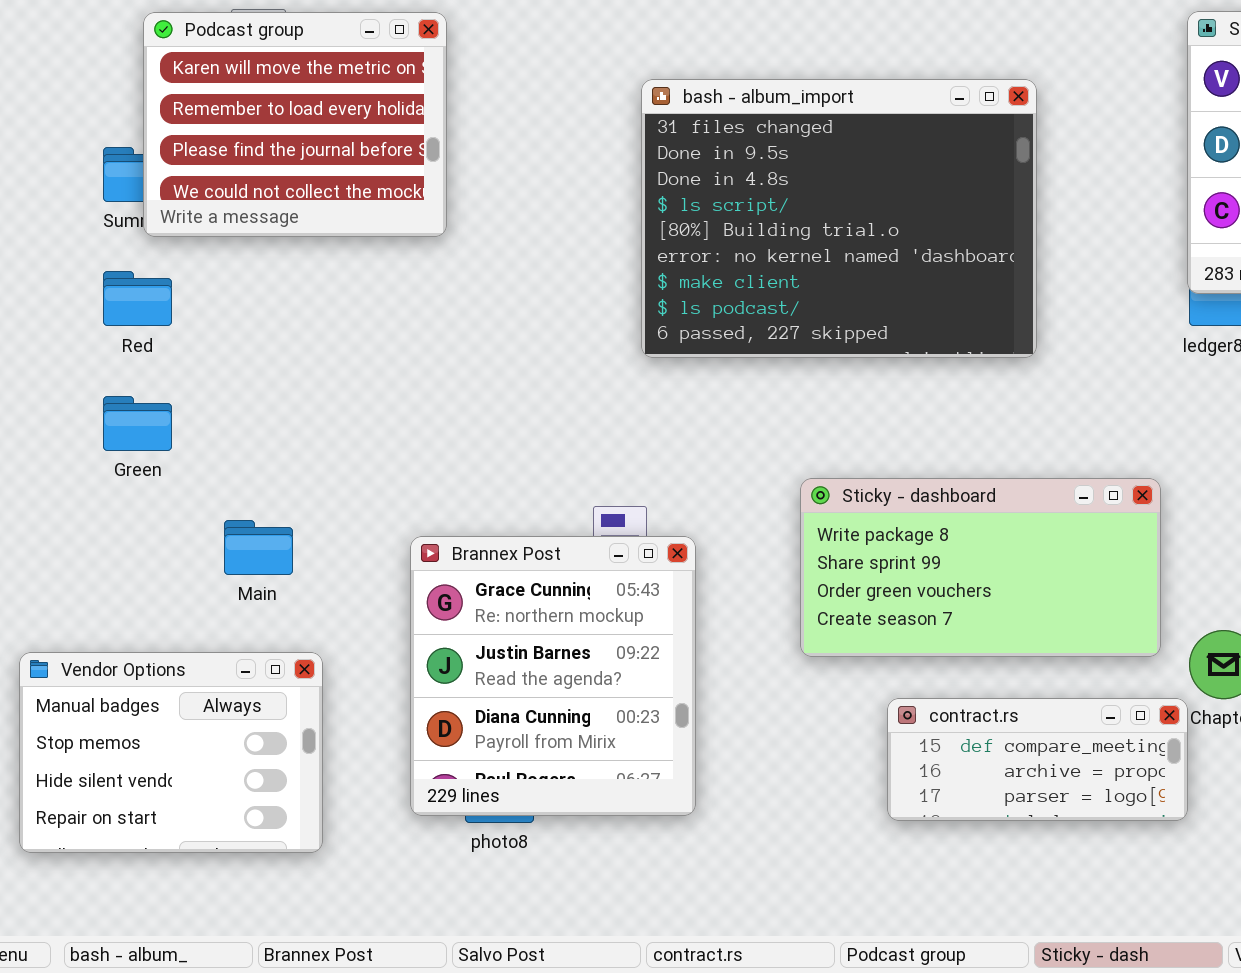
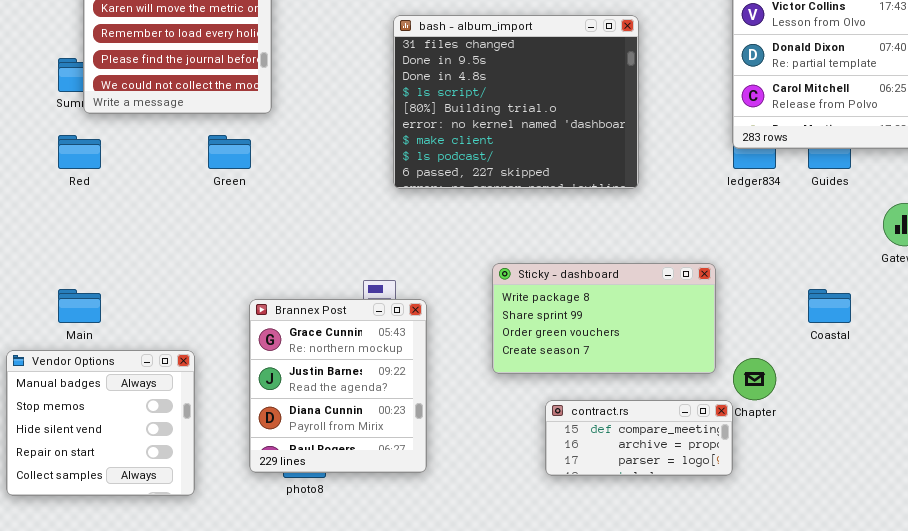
Green: [103,396,172,451] -> [208,135,251,169], moved
Main: [224,520,293,575] -> [58,289,101,323], moved
Vendor Options: [19,652,323,853] -> [6,350,195,496], resized

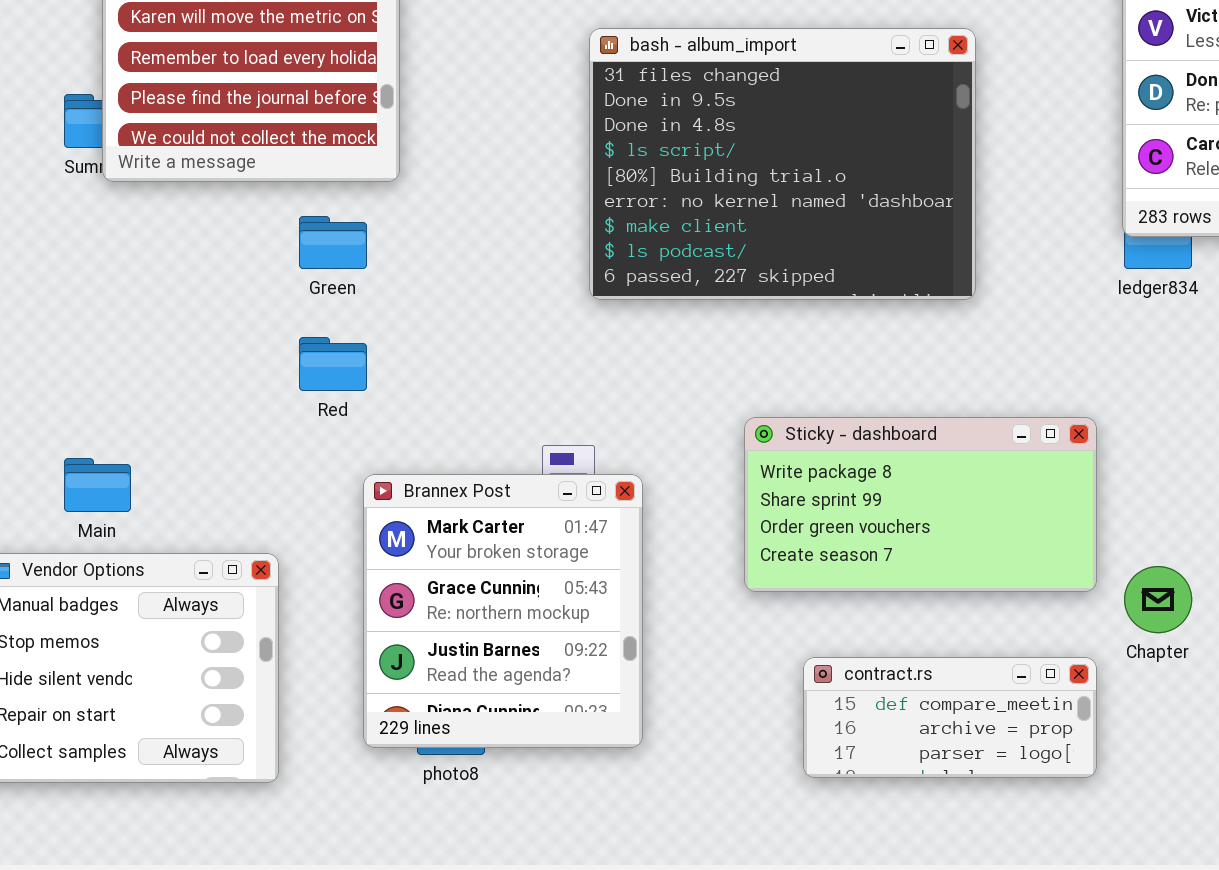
Red: [58,135,101,169] -> [299,337,367,391], moved
Brannex Post: [249,299,427,473] -> [363,474,643,748], scrolled up 1 row
contract.rs: [545,400,733,476] -> [803,657,1097,778], moved

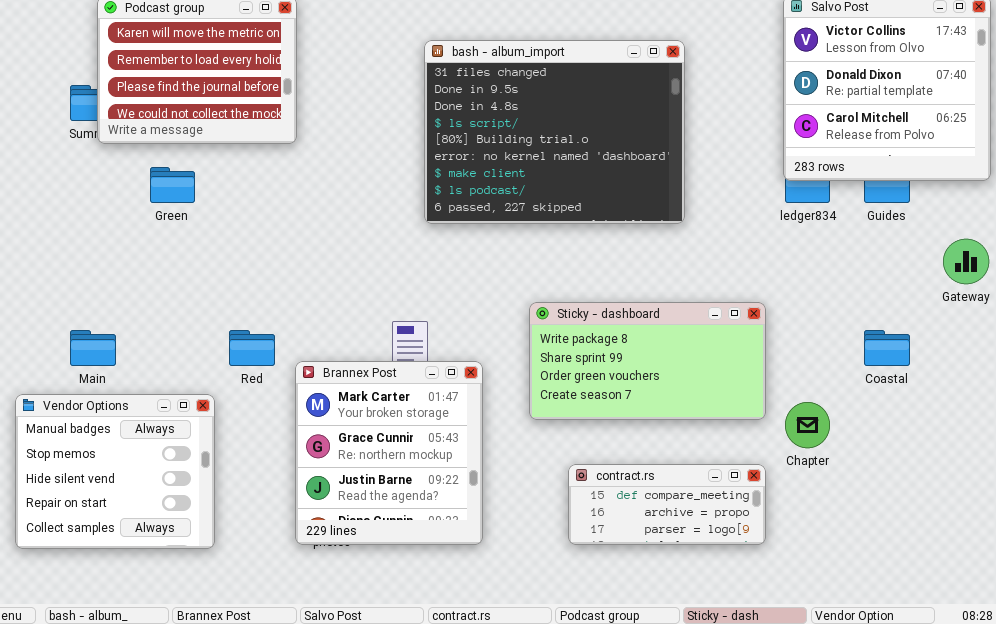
Green: [299,216,367,269] -> [150,167,195,203], moved
Red: [299,337,367,391] -> [229,330,275,366], moved
Brannex Post: [363,474,643,748] -> [295,361,483,545], moved

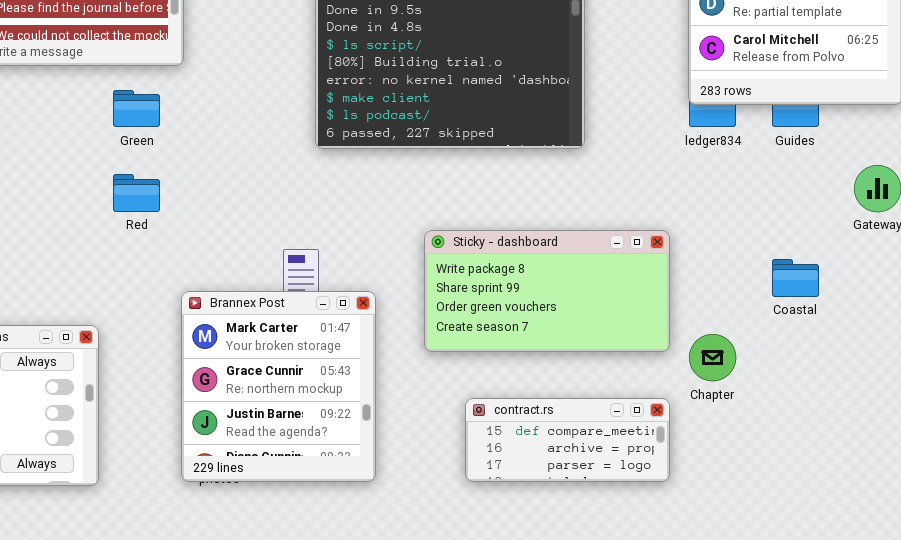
Green: [150,167,195,203] -> [113,90,160,127], moved
Red: [229,330,275,366] -> [113,174,160,212], moved

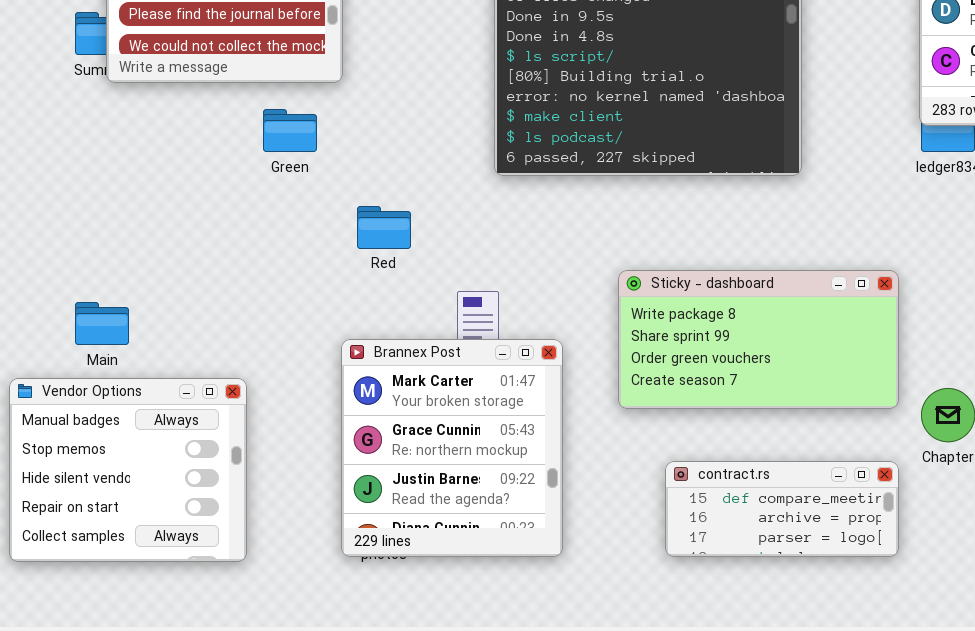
Red: [113,174,160,212] -> [357,206,411,249], moved

